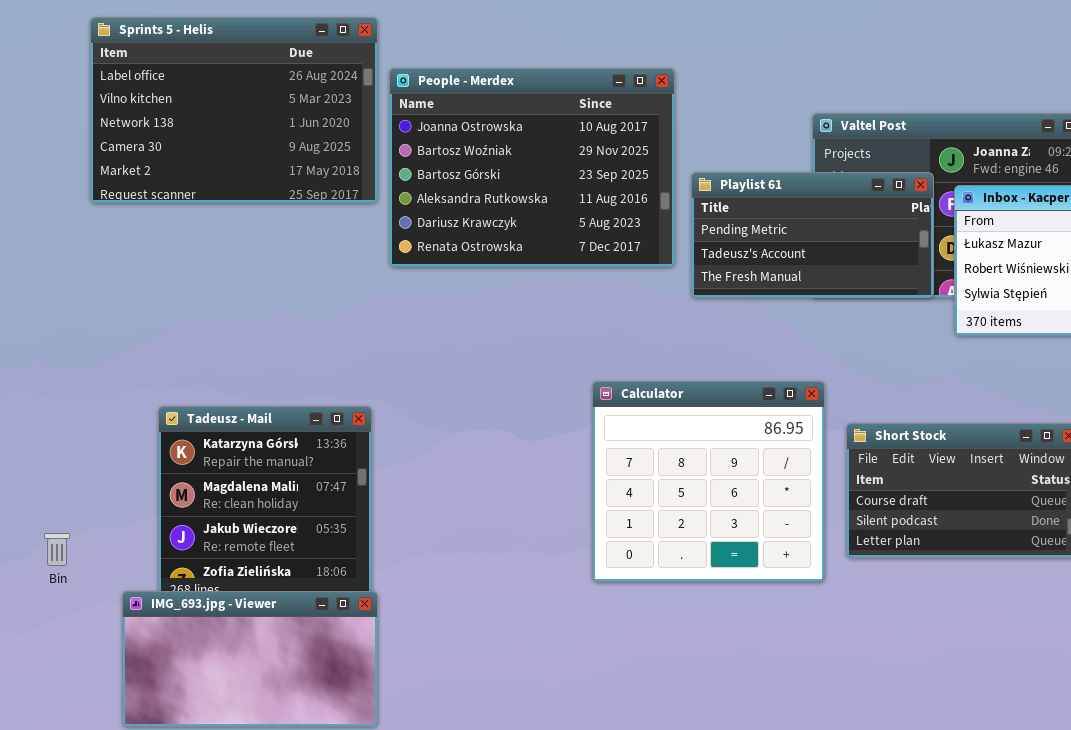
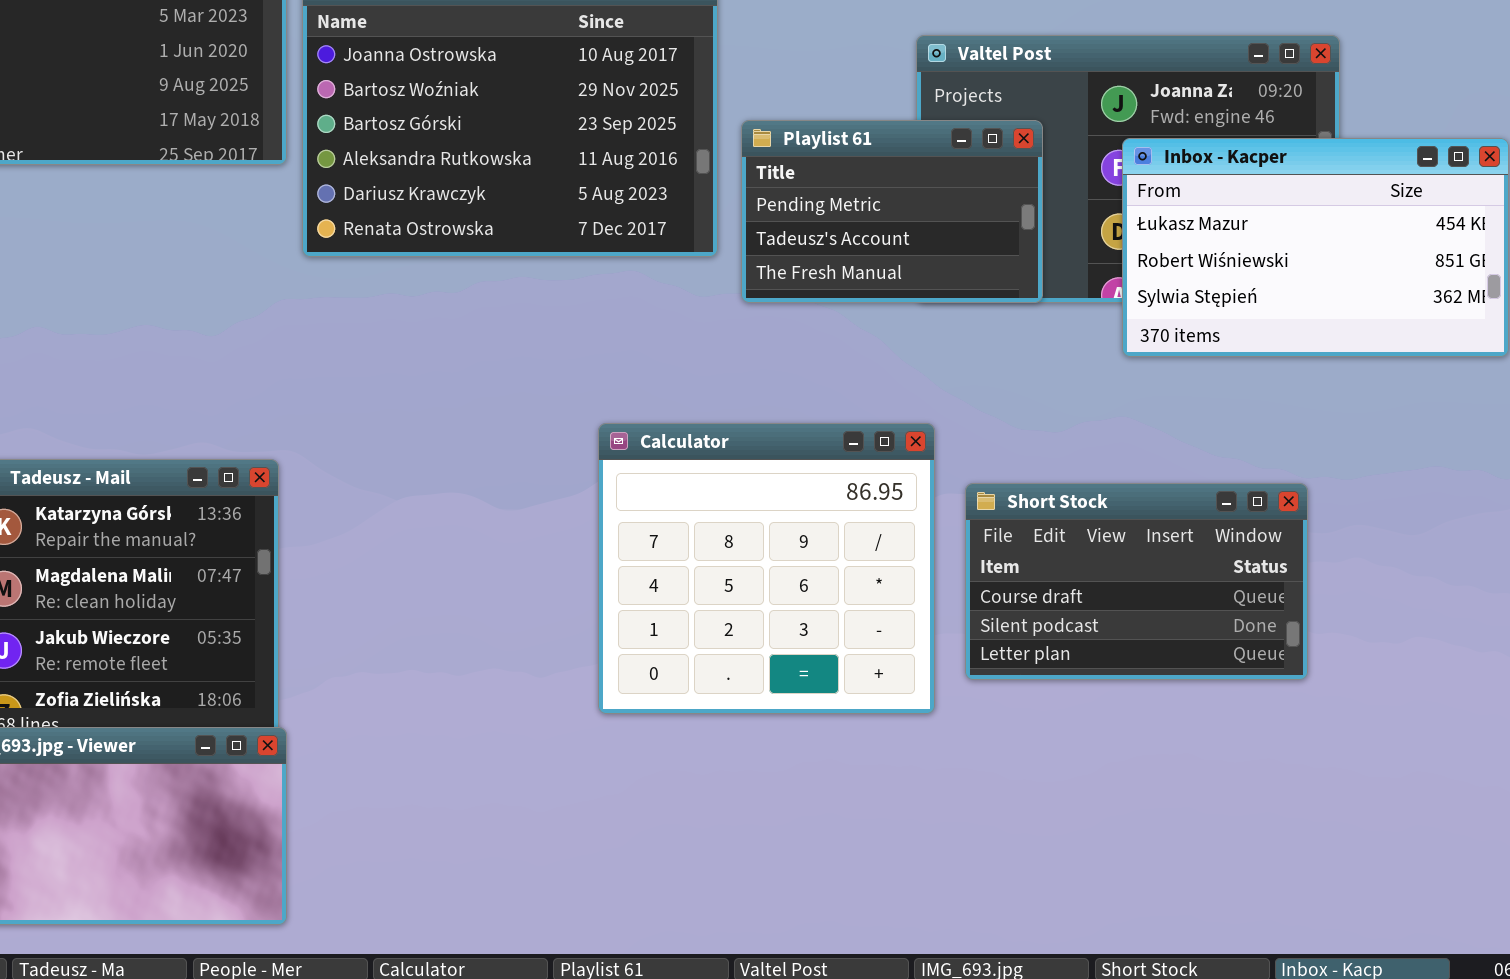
Playlist 61: [691,172,934,298] -> [741,120,1043,303], resized

